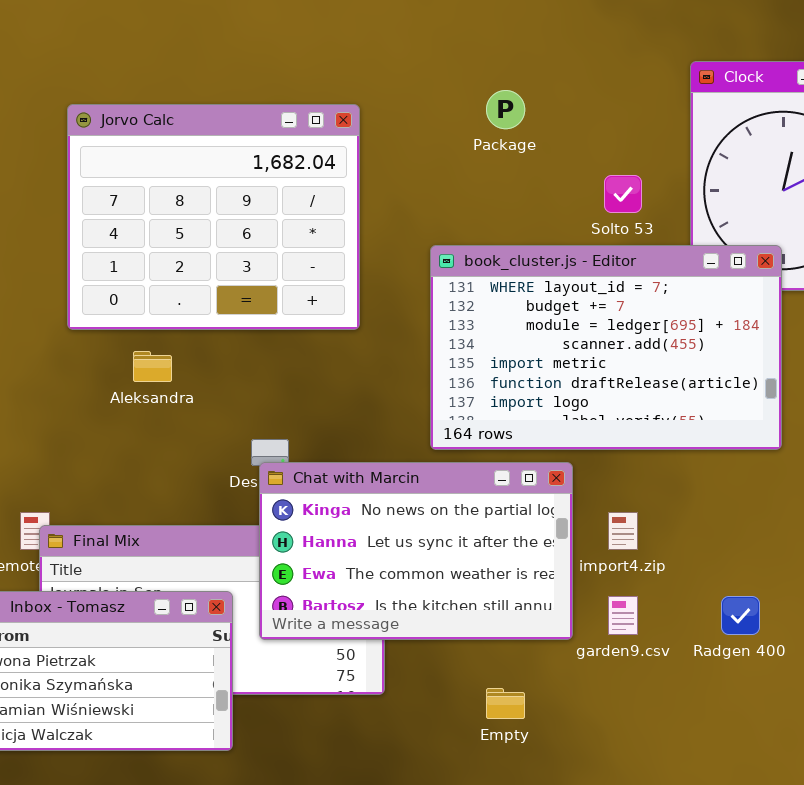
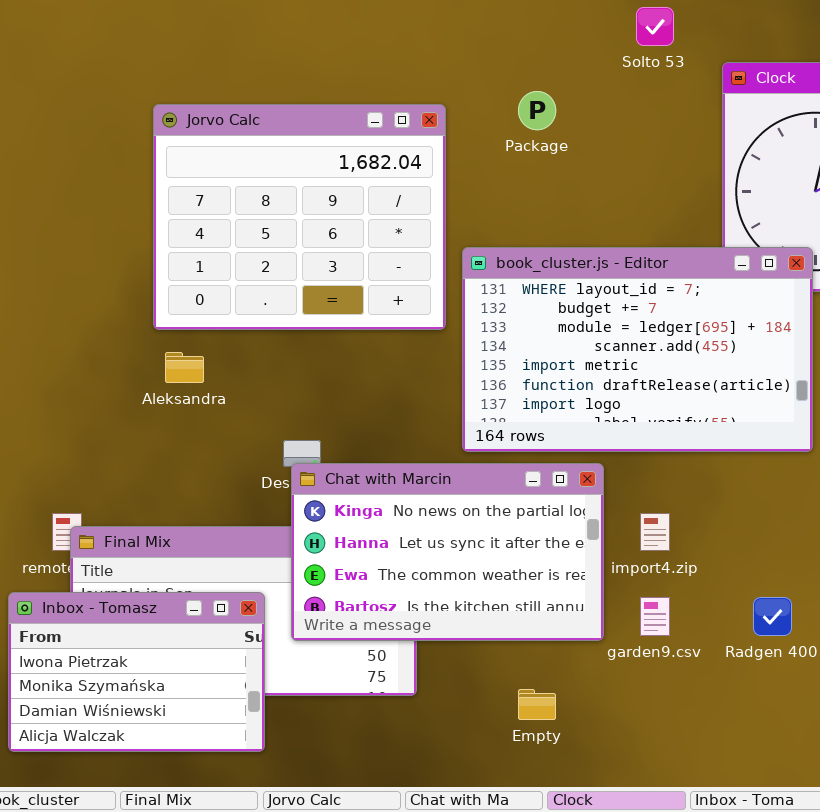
Jorvo Calc: [67,104,360,330] -> [153,104,446,330], moved
Solto 53: [604,175,642,213] -> [636,7,674,46], moved

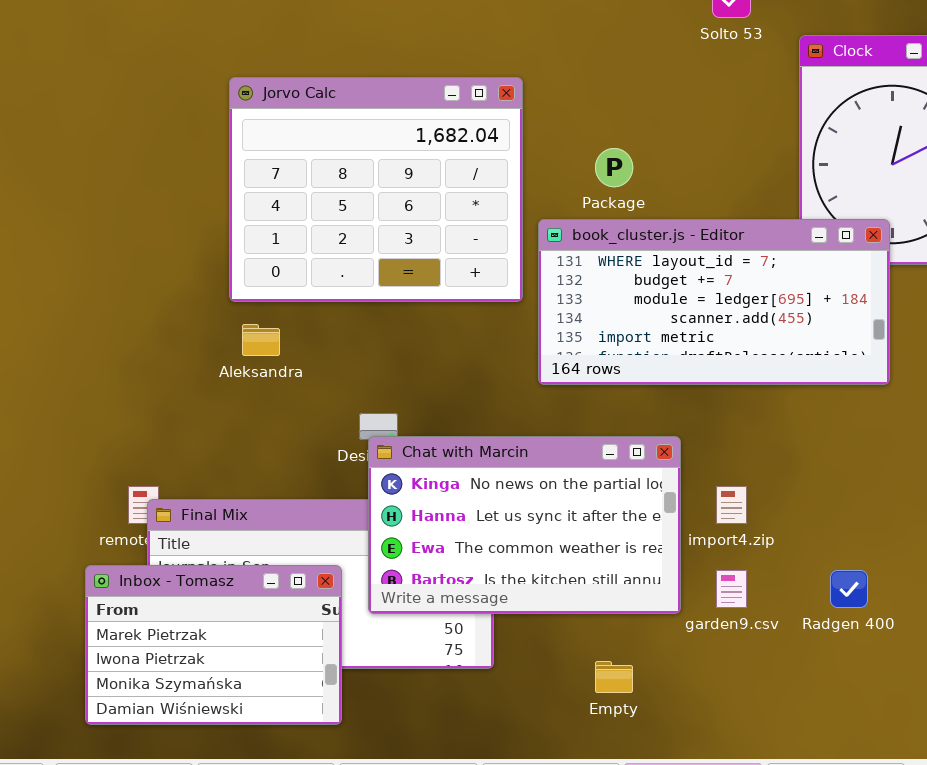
Package: [518,91,556,130] -> [595,148,633,187], moved
book_cluster.js - Editor: [462,247,813,452] -> [538,219,890,385], resized
Inbox - Tomasz: [8,592,265,752] -> [85,565,342,725], scrolled up 1 row

